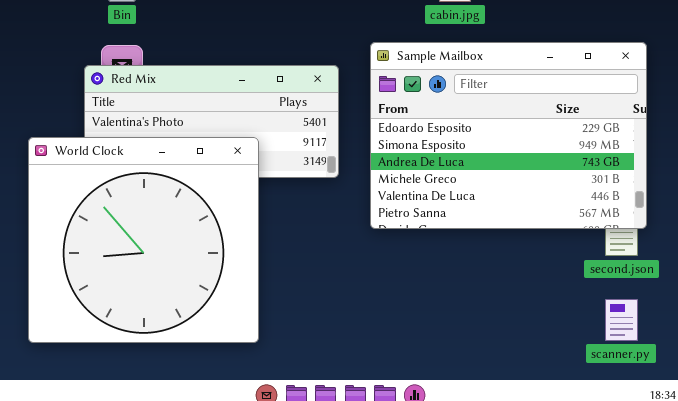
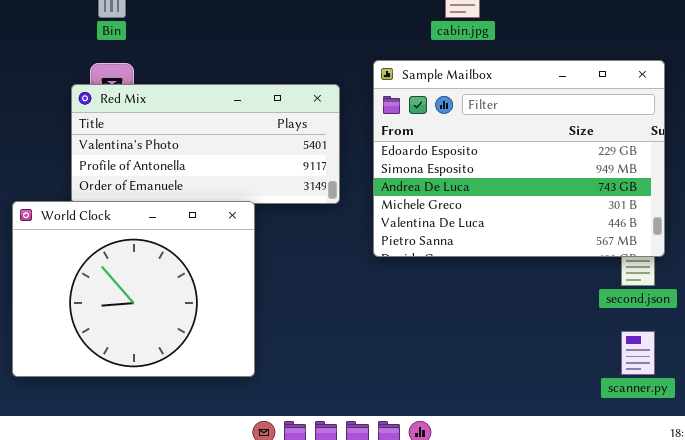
World Clock: [28,137,259,343] -> [12,201,255,377], resized

